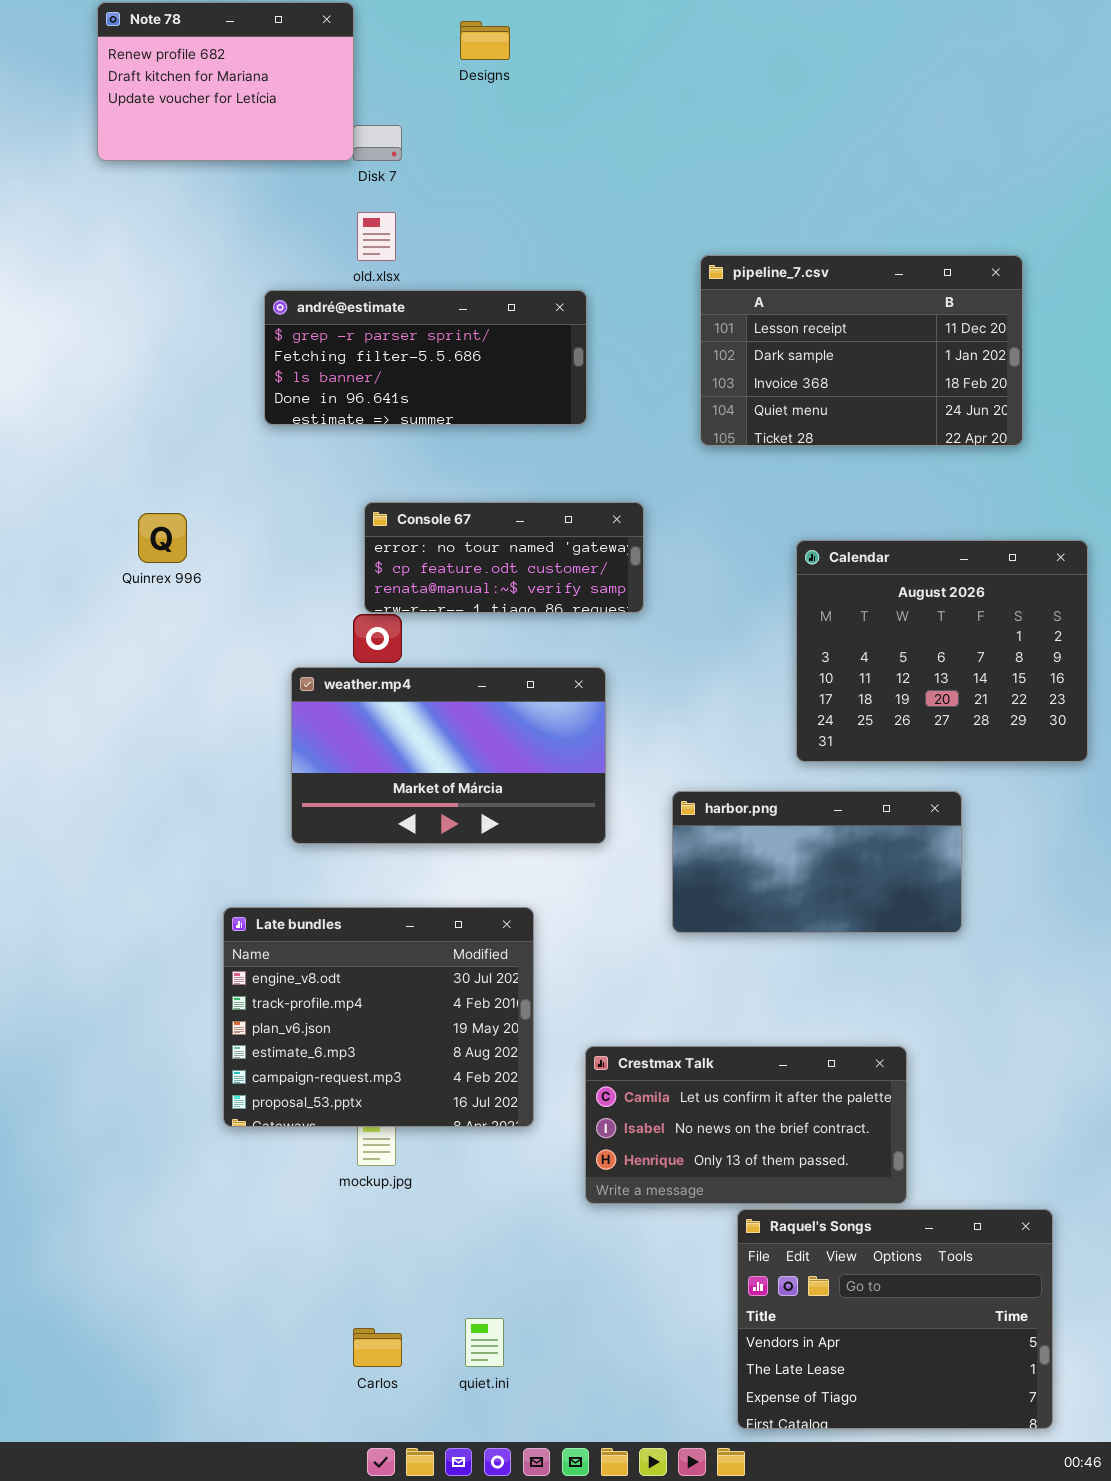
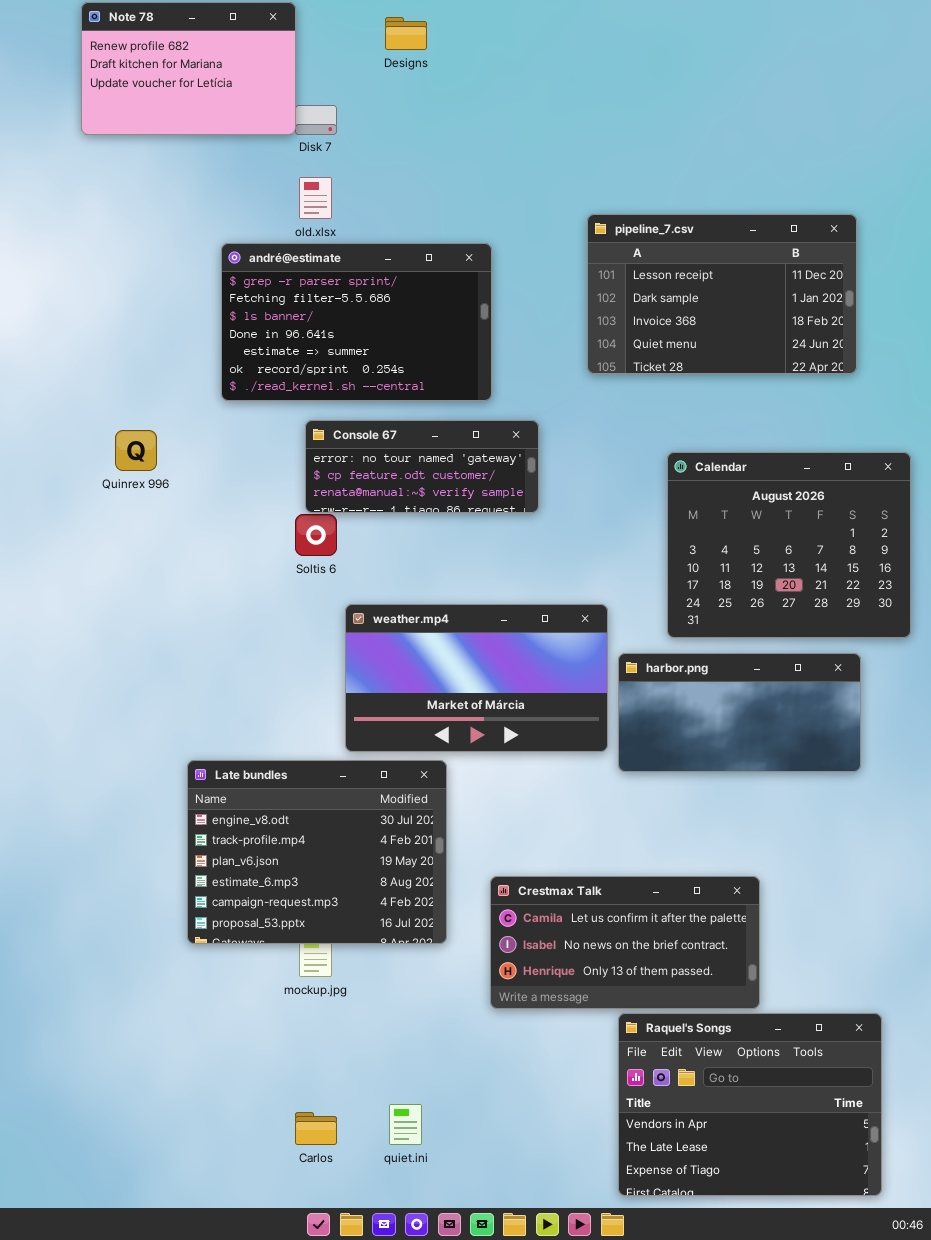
andré@estimate: [264,290,587,425] -> [221,243,492,401], resized
weather.mp4: [291,667,606,844] -> [345,604,608,752], moved
harbor.png: [672,791,962,933] -> [618,653,861,772], moved

